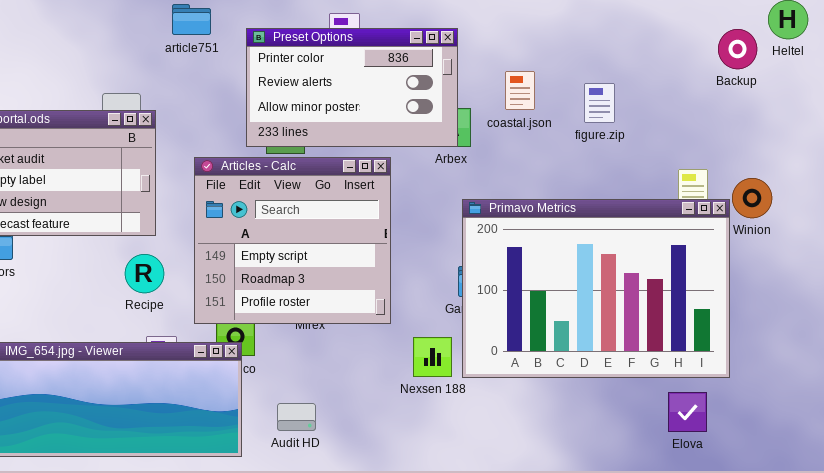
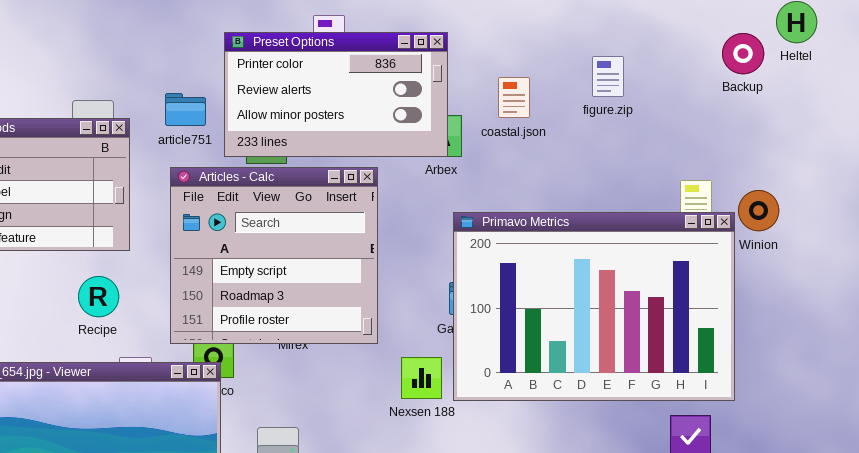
article751: [172,4,211,35] -> [165,93,206,126], moved
figure.zip: [584,83,615,123] -> [592,56,624,97], moved
Recipe: [125,254,164,293] -> [78,276,119,317], moved

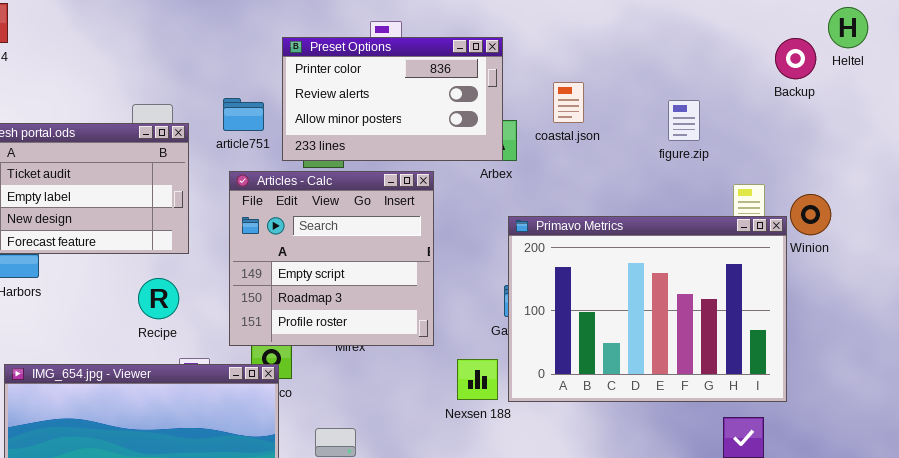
figure.zip: [592,56,624,97] -> [668,100,700,141], moved

